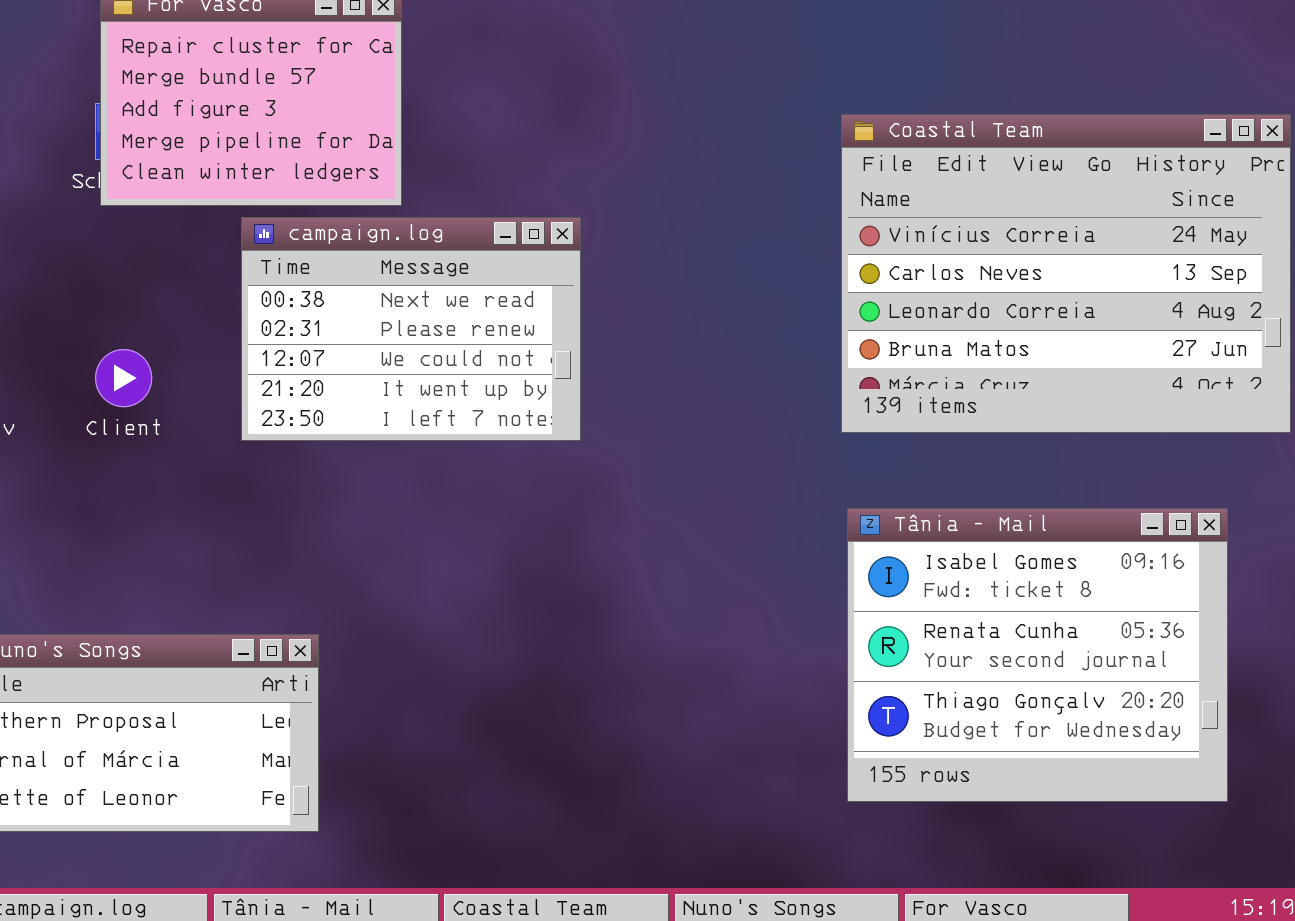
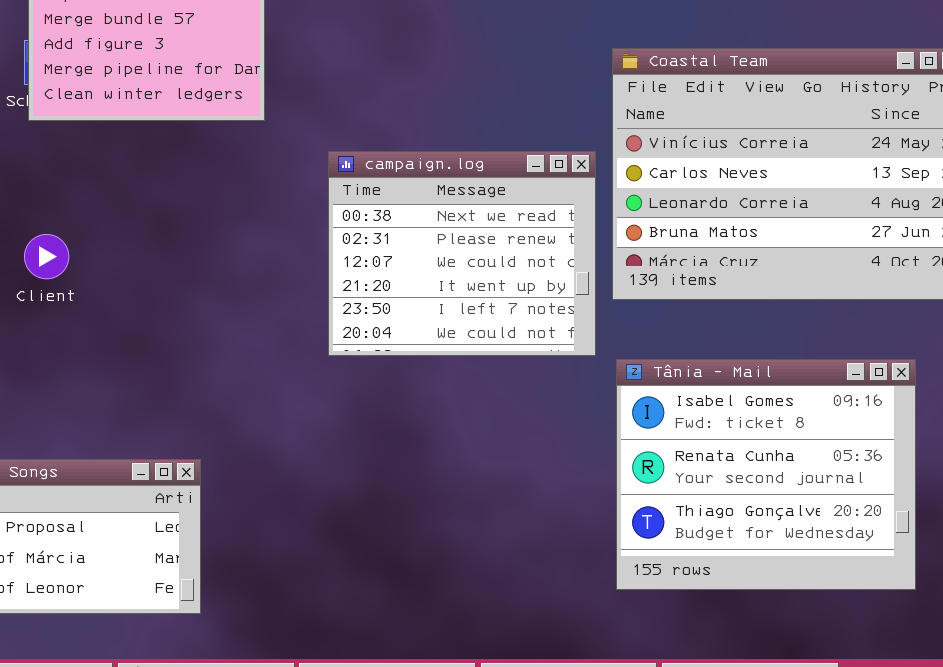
campaign.log: [241,217,581,441] -> [328,151,596,356], moved, resized

